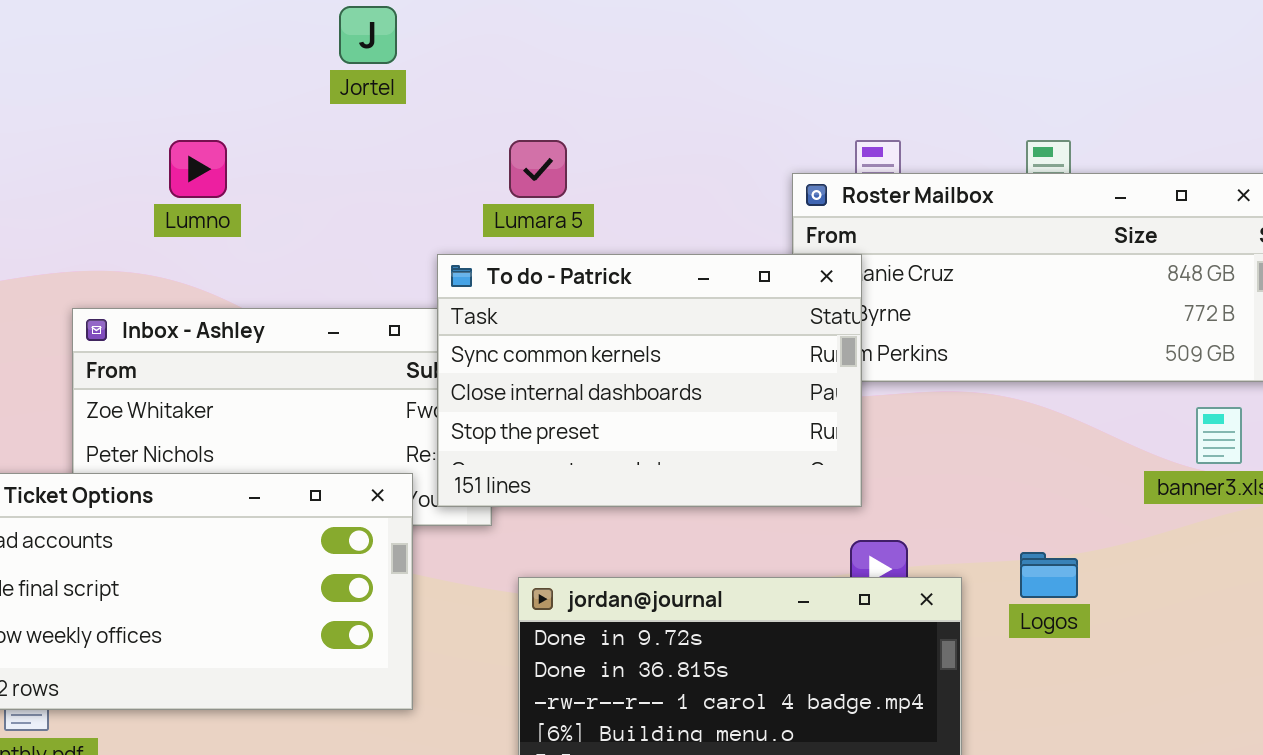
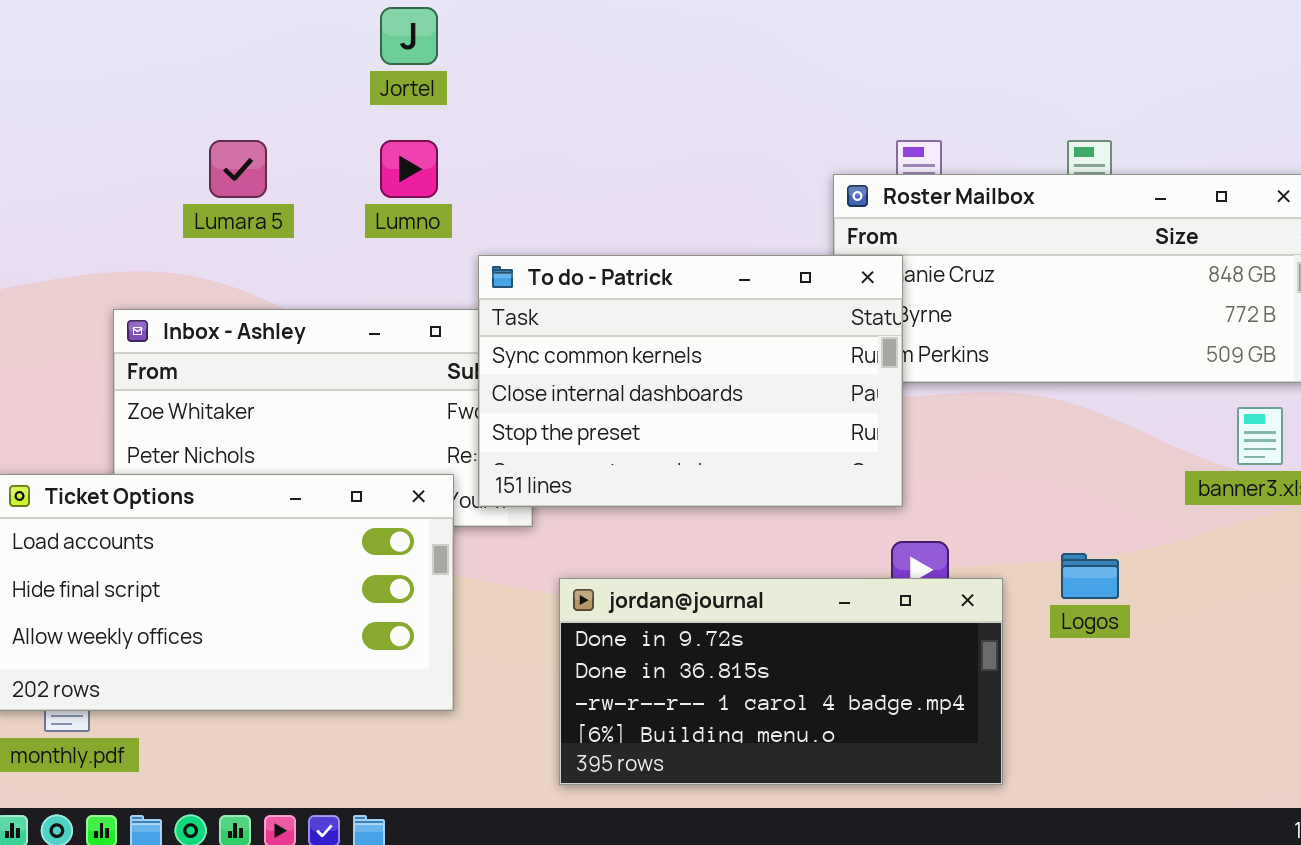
Lumno: [169,140,227,198] -> [380,140,438,198], moved
Lumara 5: [509,140,567,198] -> [209,140,267,198], moved

